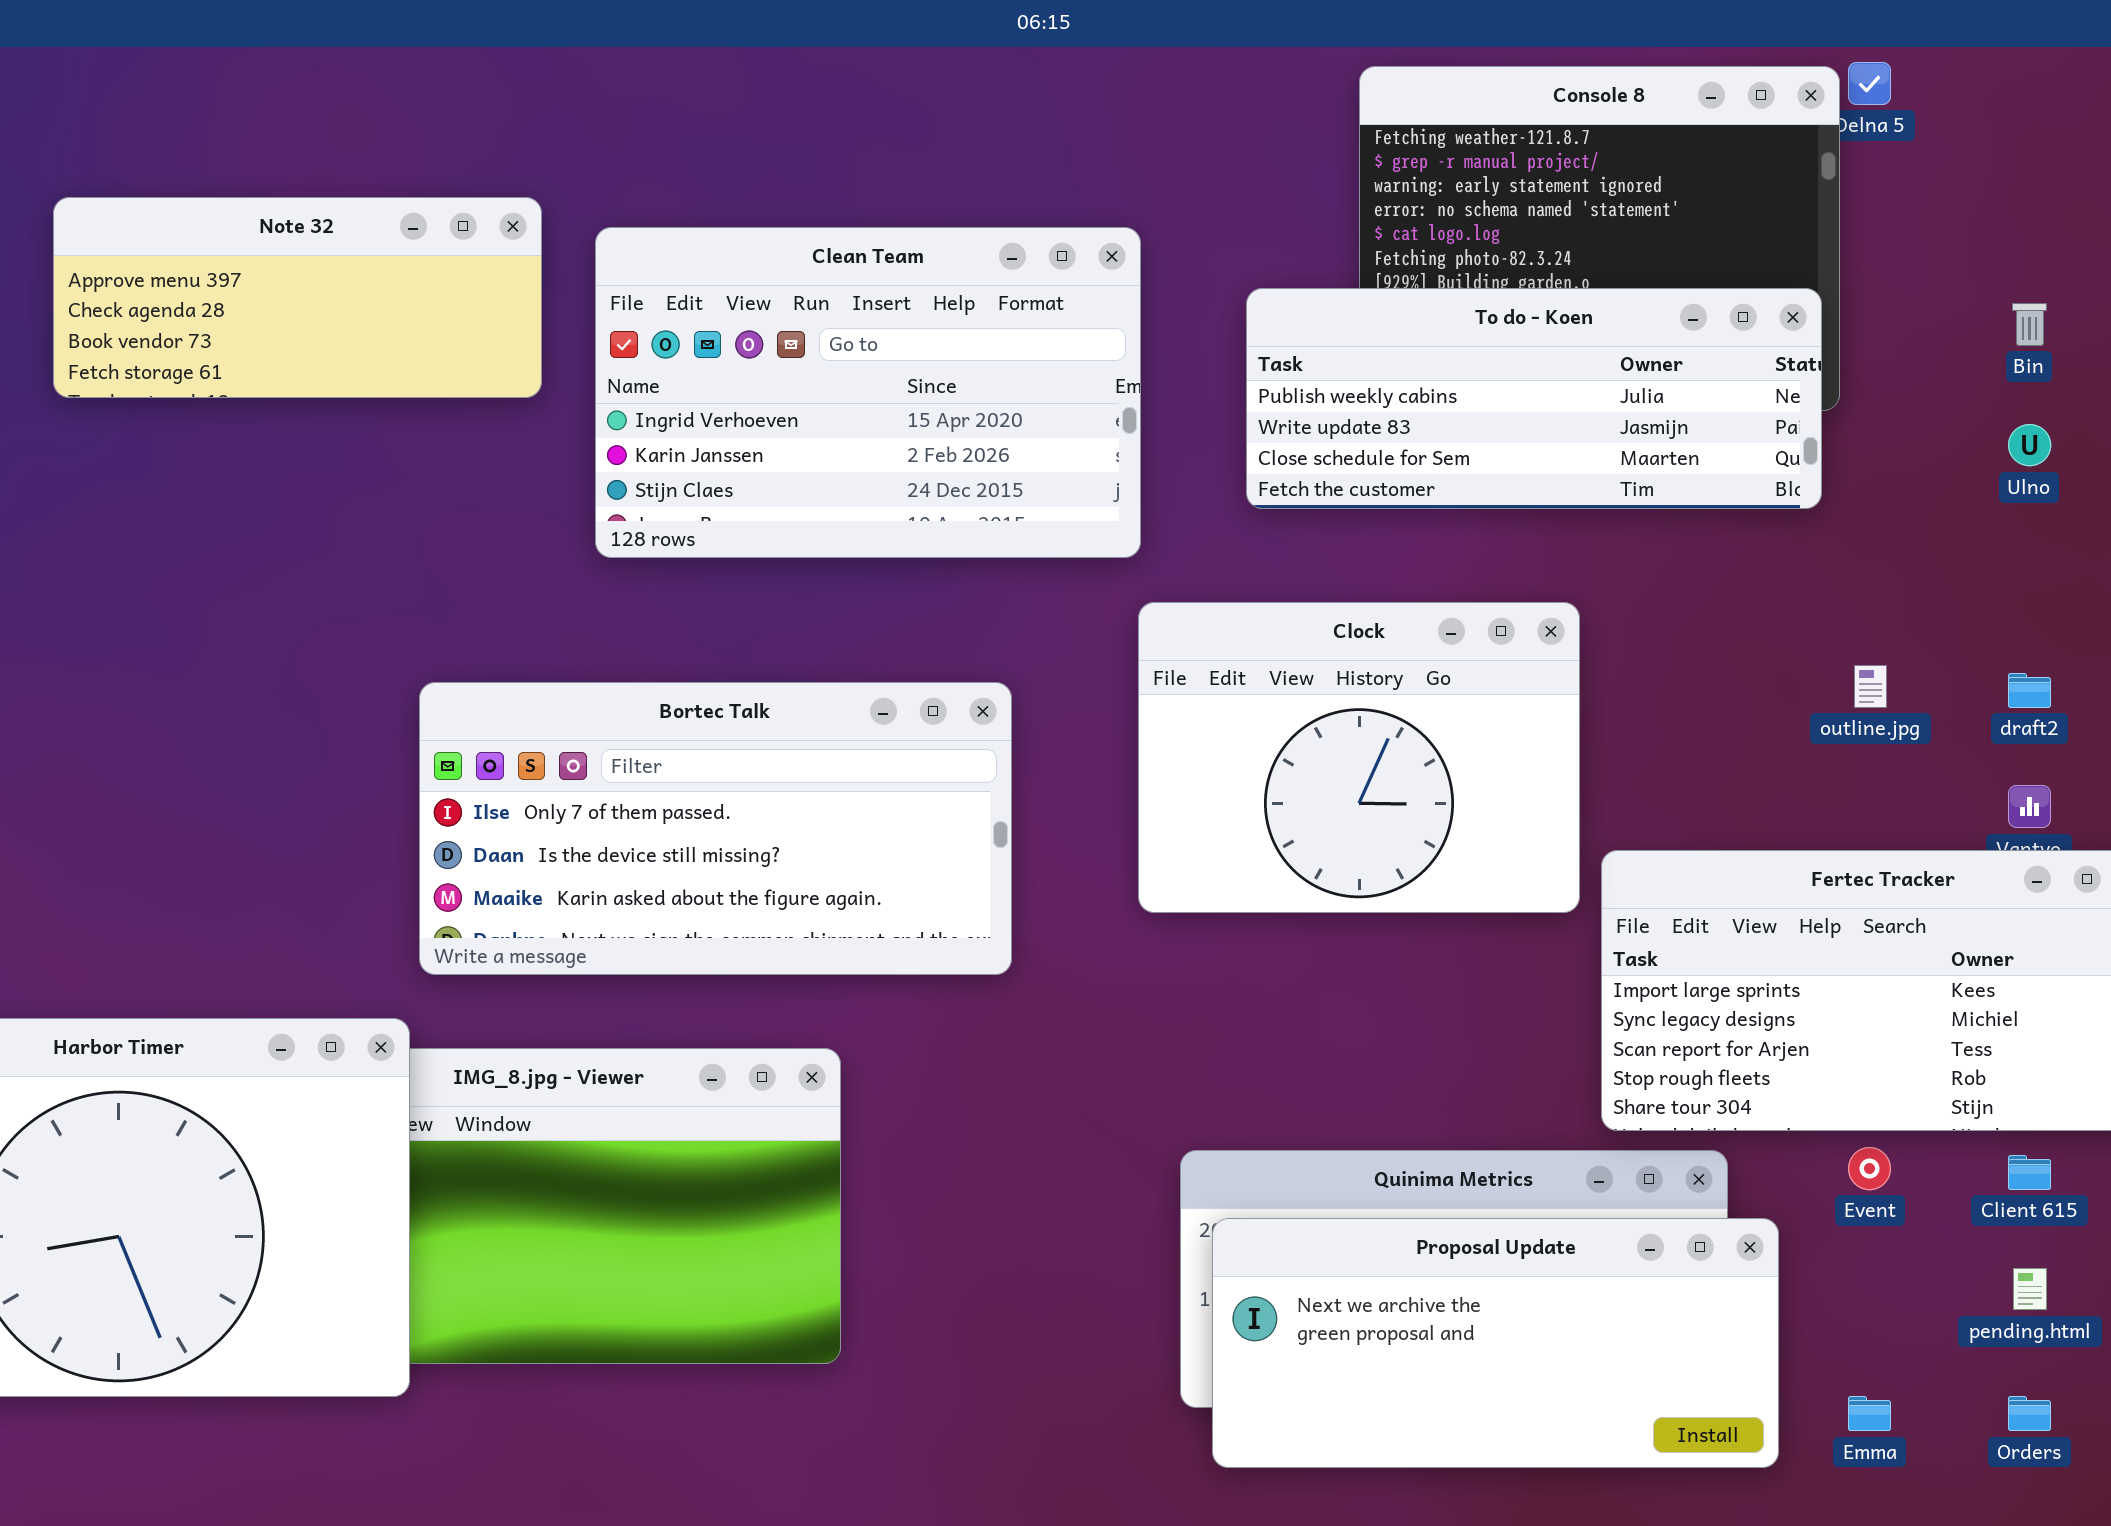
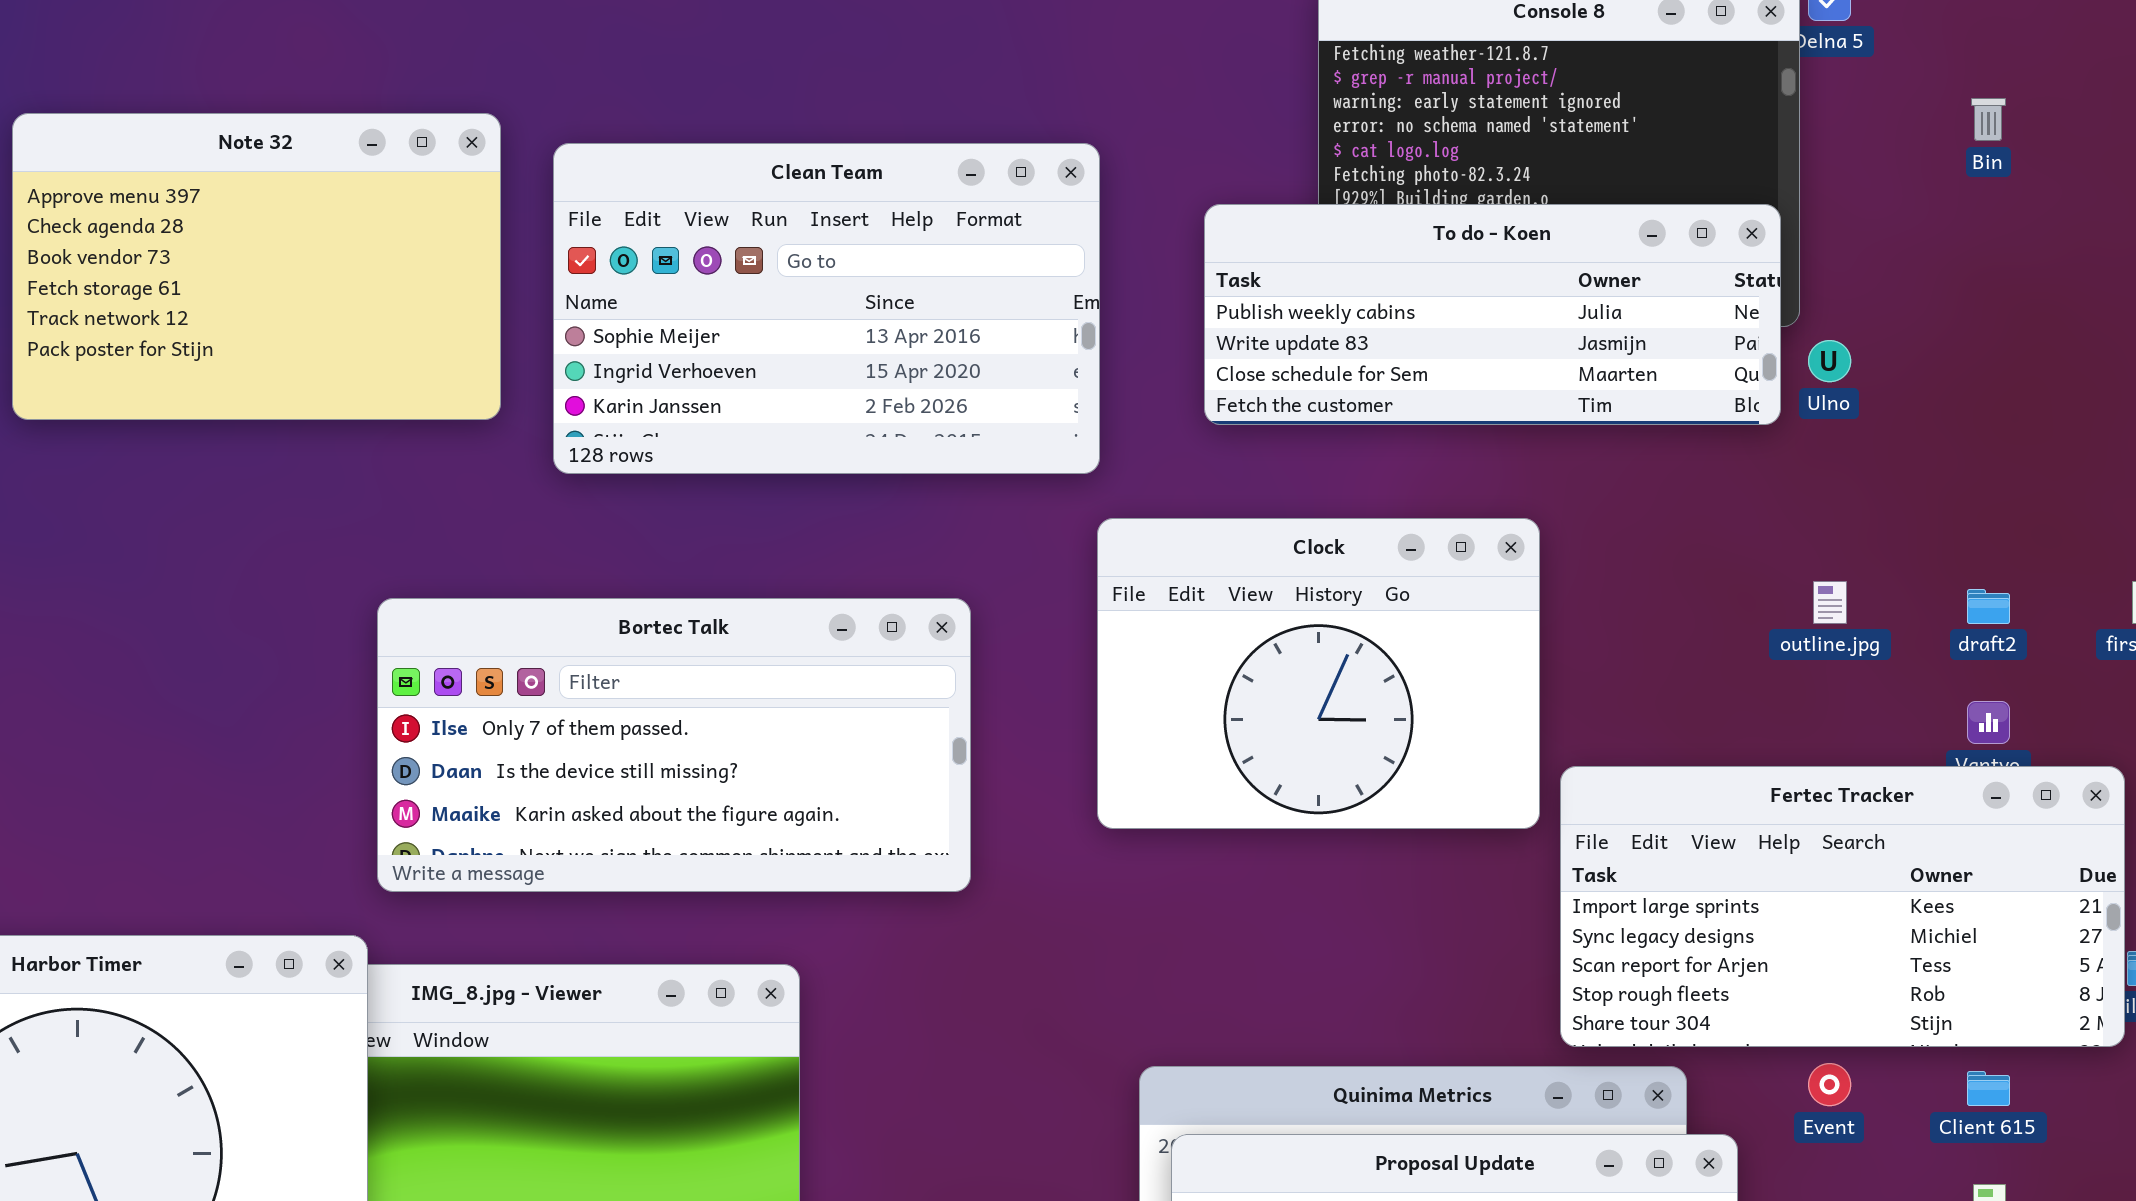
Note 32: [53,197,542,398] -> [12,113,501,420], resized
Clean Team: [595,227,1141,558] -> [553,143,1100,474], scrolled up 1 row
Bin: [2012,303,2047,346] -> [1971,98,2006,141], moved
Ulno: [2008,424,2051,466] -> [1808,340,1851,382], moved

